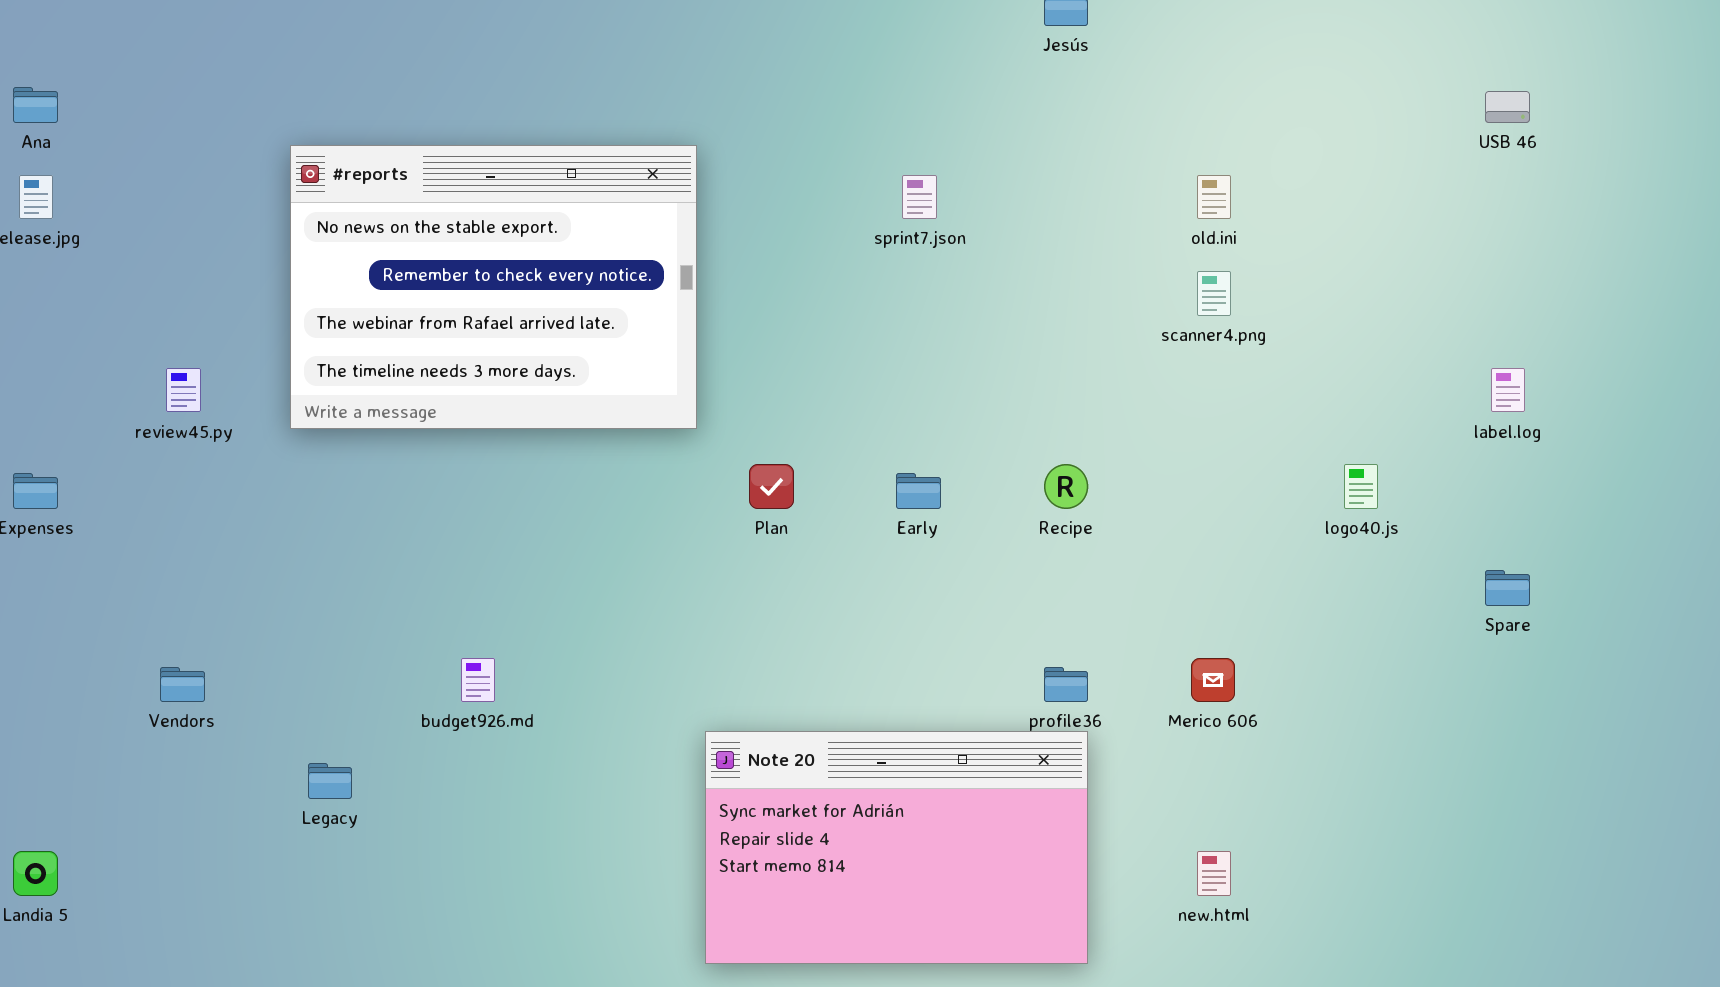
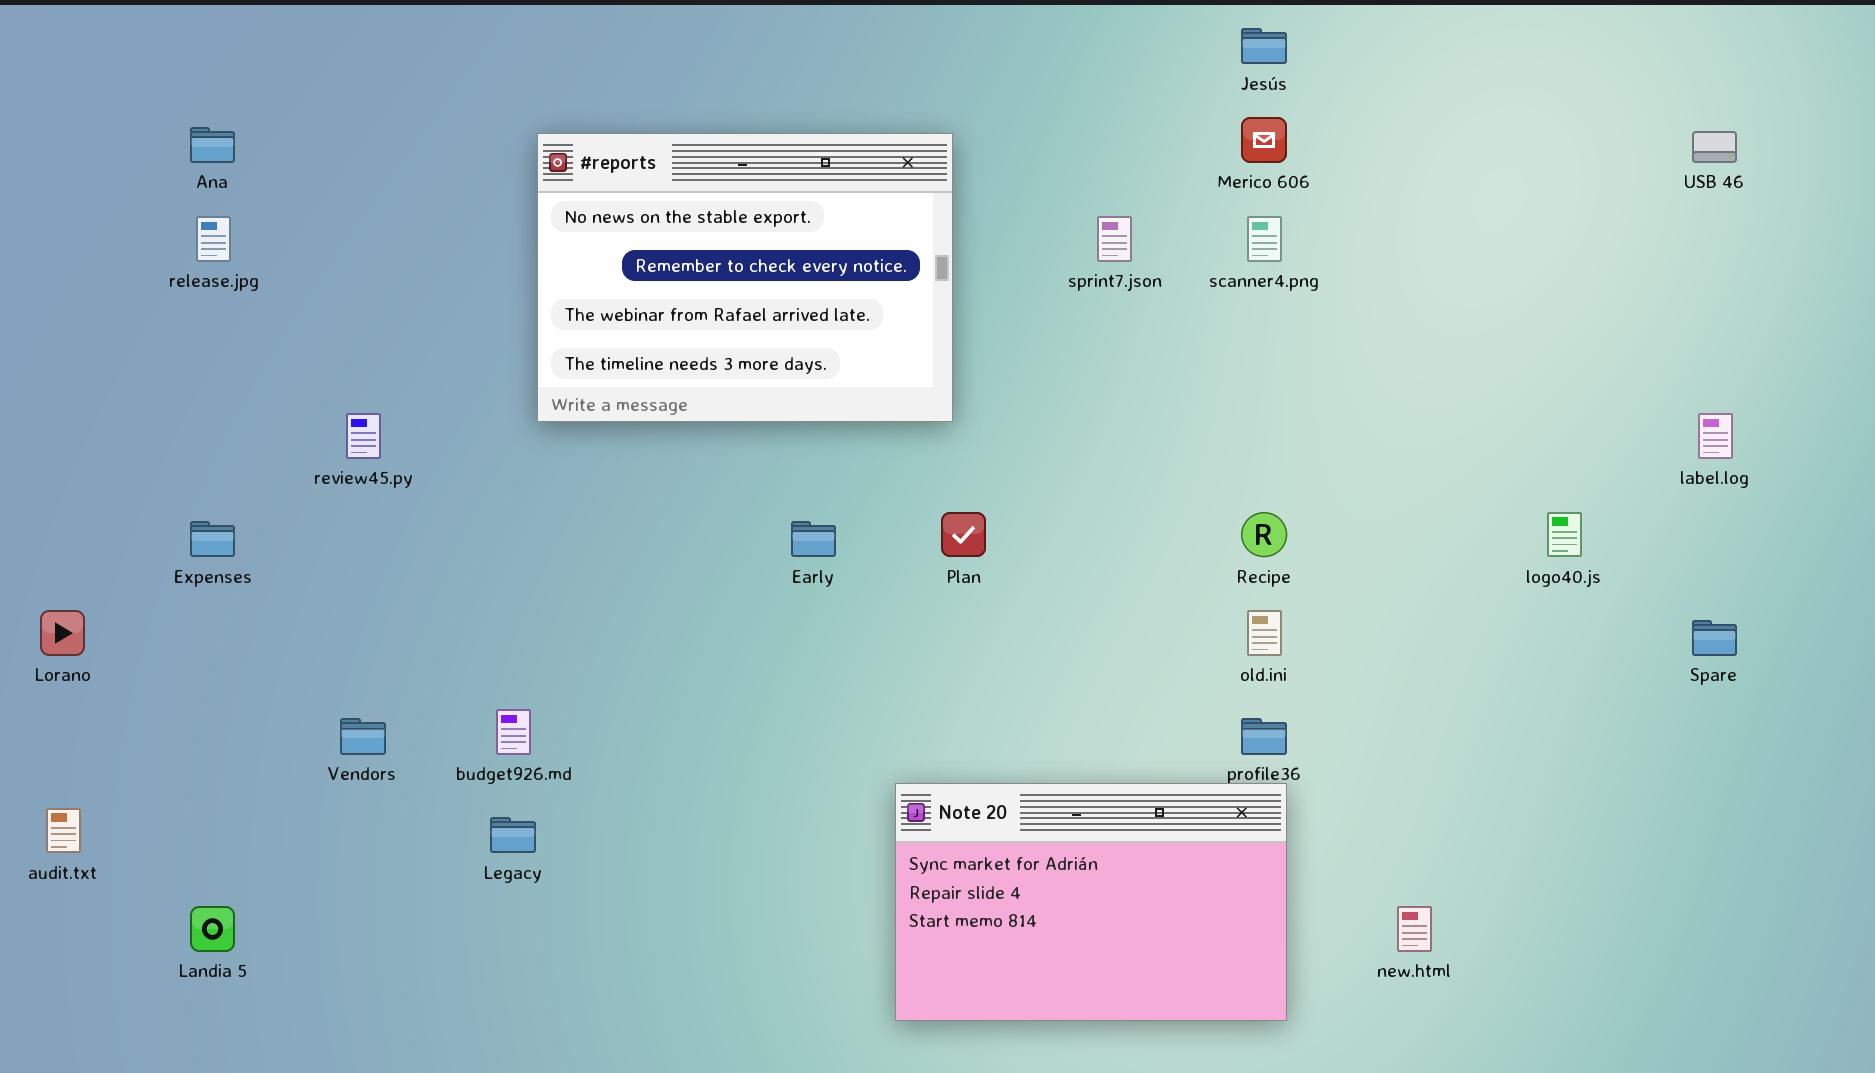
#reports: [290,145,697,429] -> [537,133,953,422], moved
old.ini: [1197,175,1231,219] -> [1247,610,1282,656], moved
scanner4.png: [1197,271,1231,316] -> [1247,216,1282,262], moved
Early: [896,473,941,509] -> [791,521,836,557], moved
budget926.md: [461,658,495,702] -> [496,709,531,755], moved
Merico 606: [1191,658,1235,702] -> [1241,117,1287,163], moved

